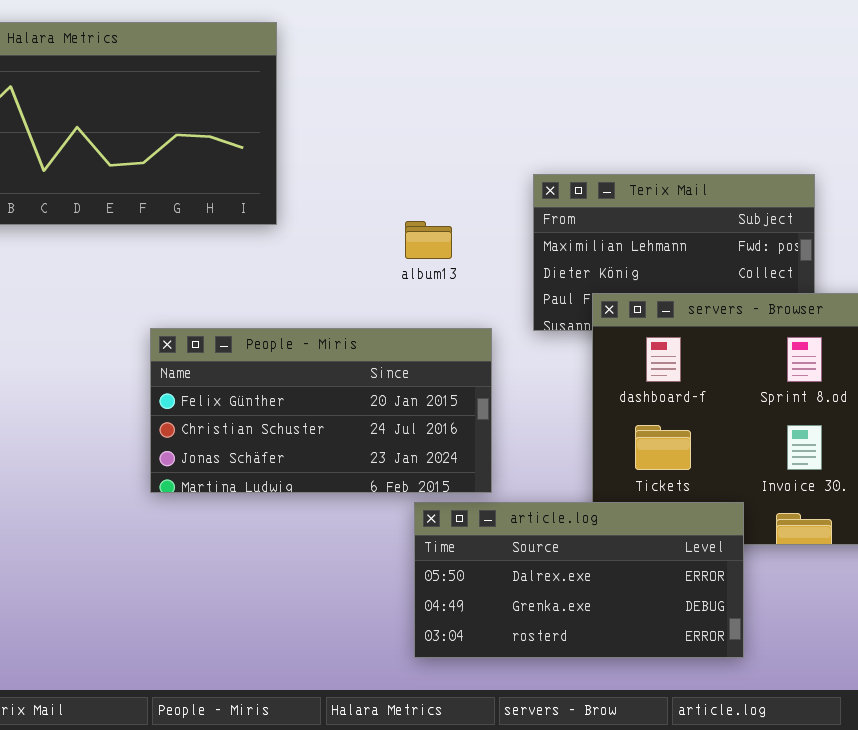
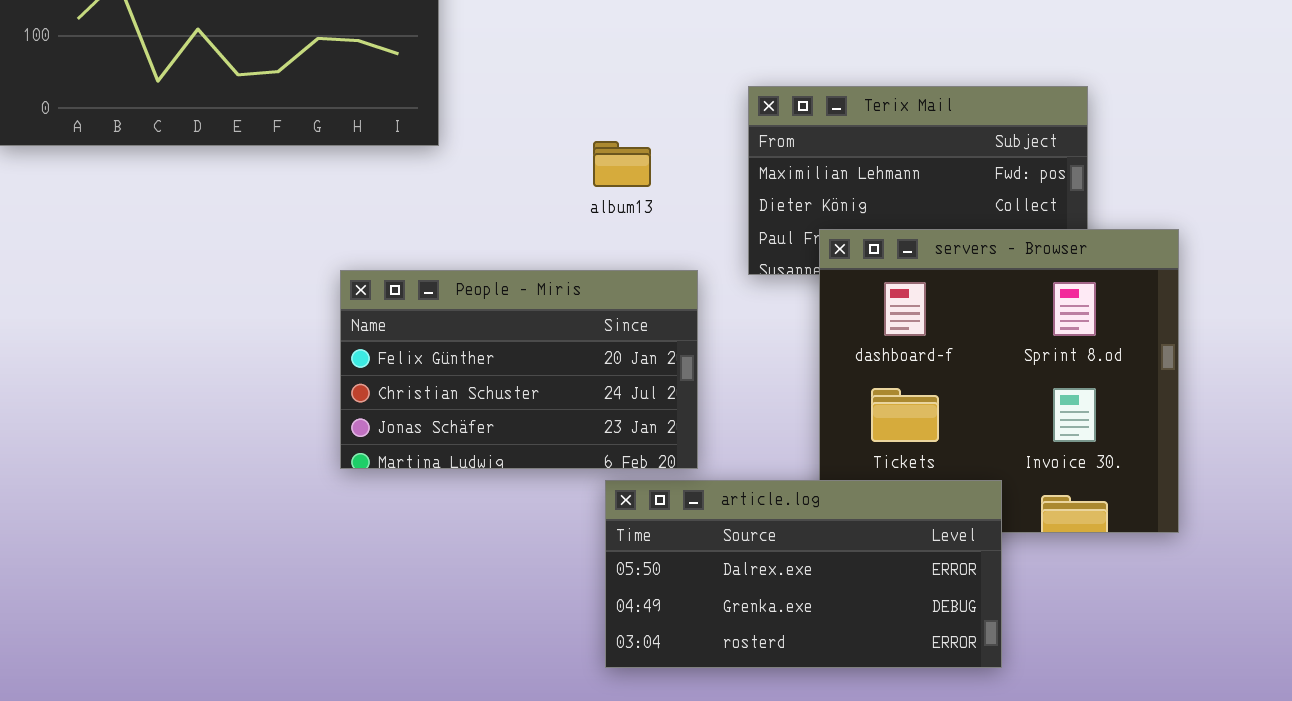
People - Miris: [150,328,492,493] -> [340,270,698,469], resized

